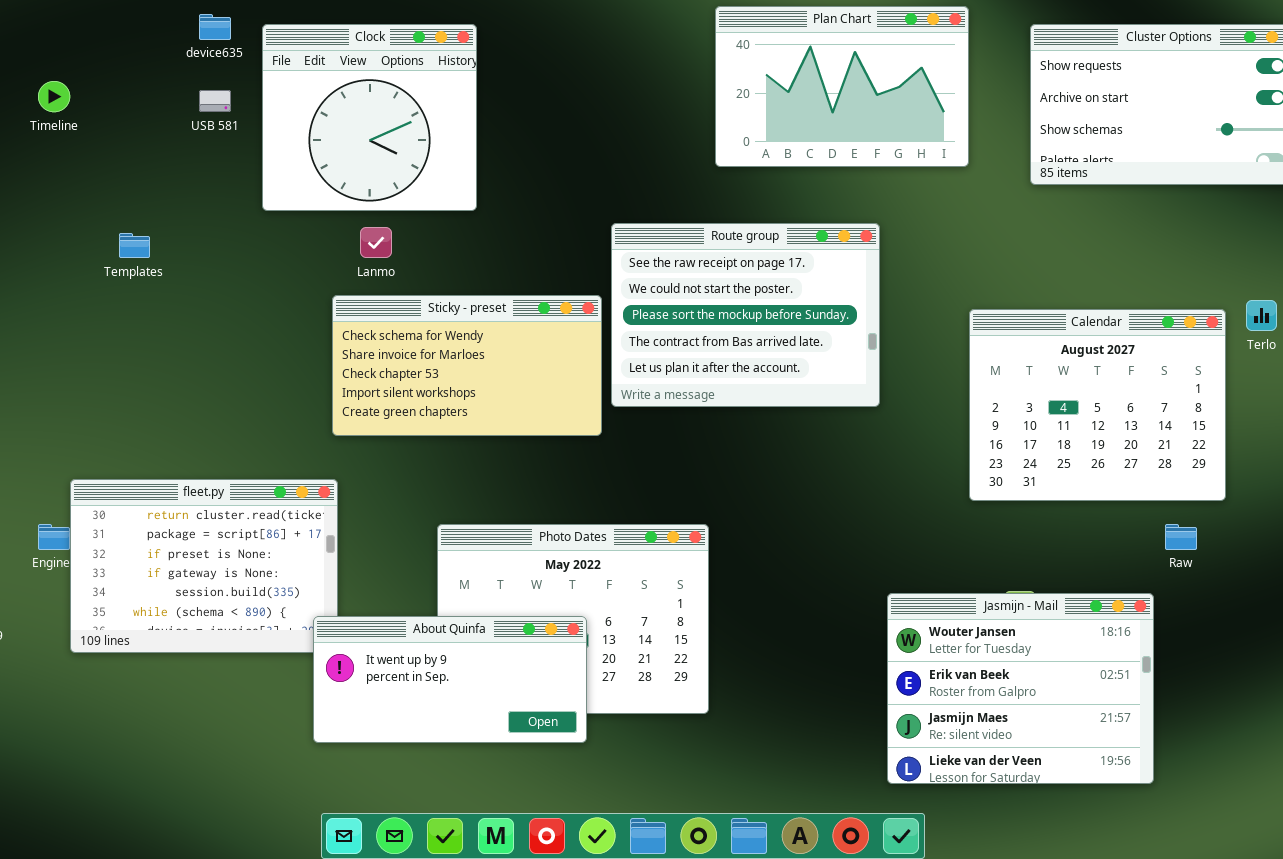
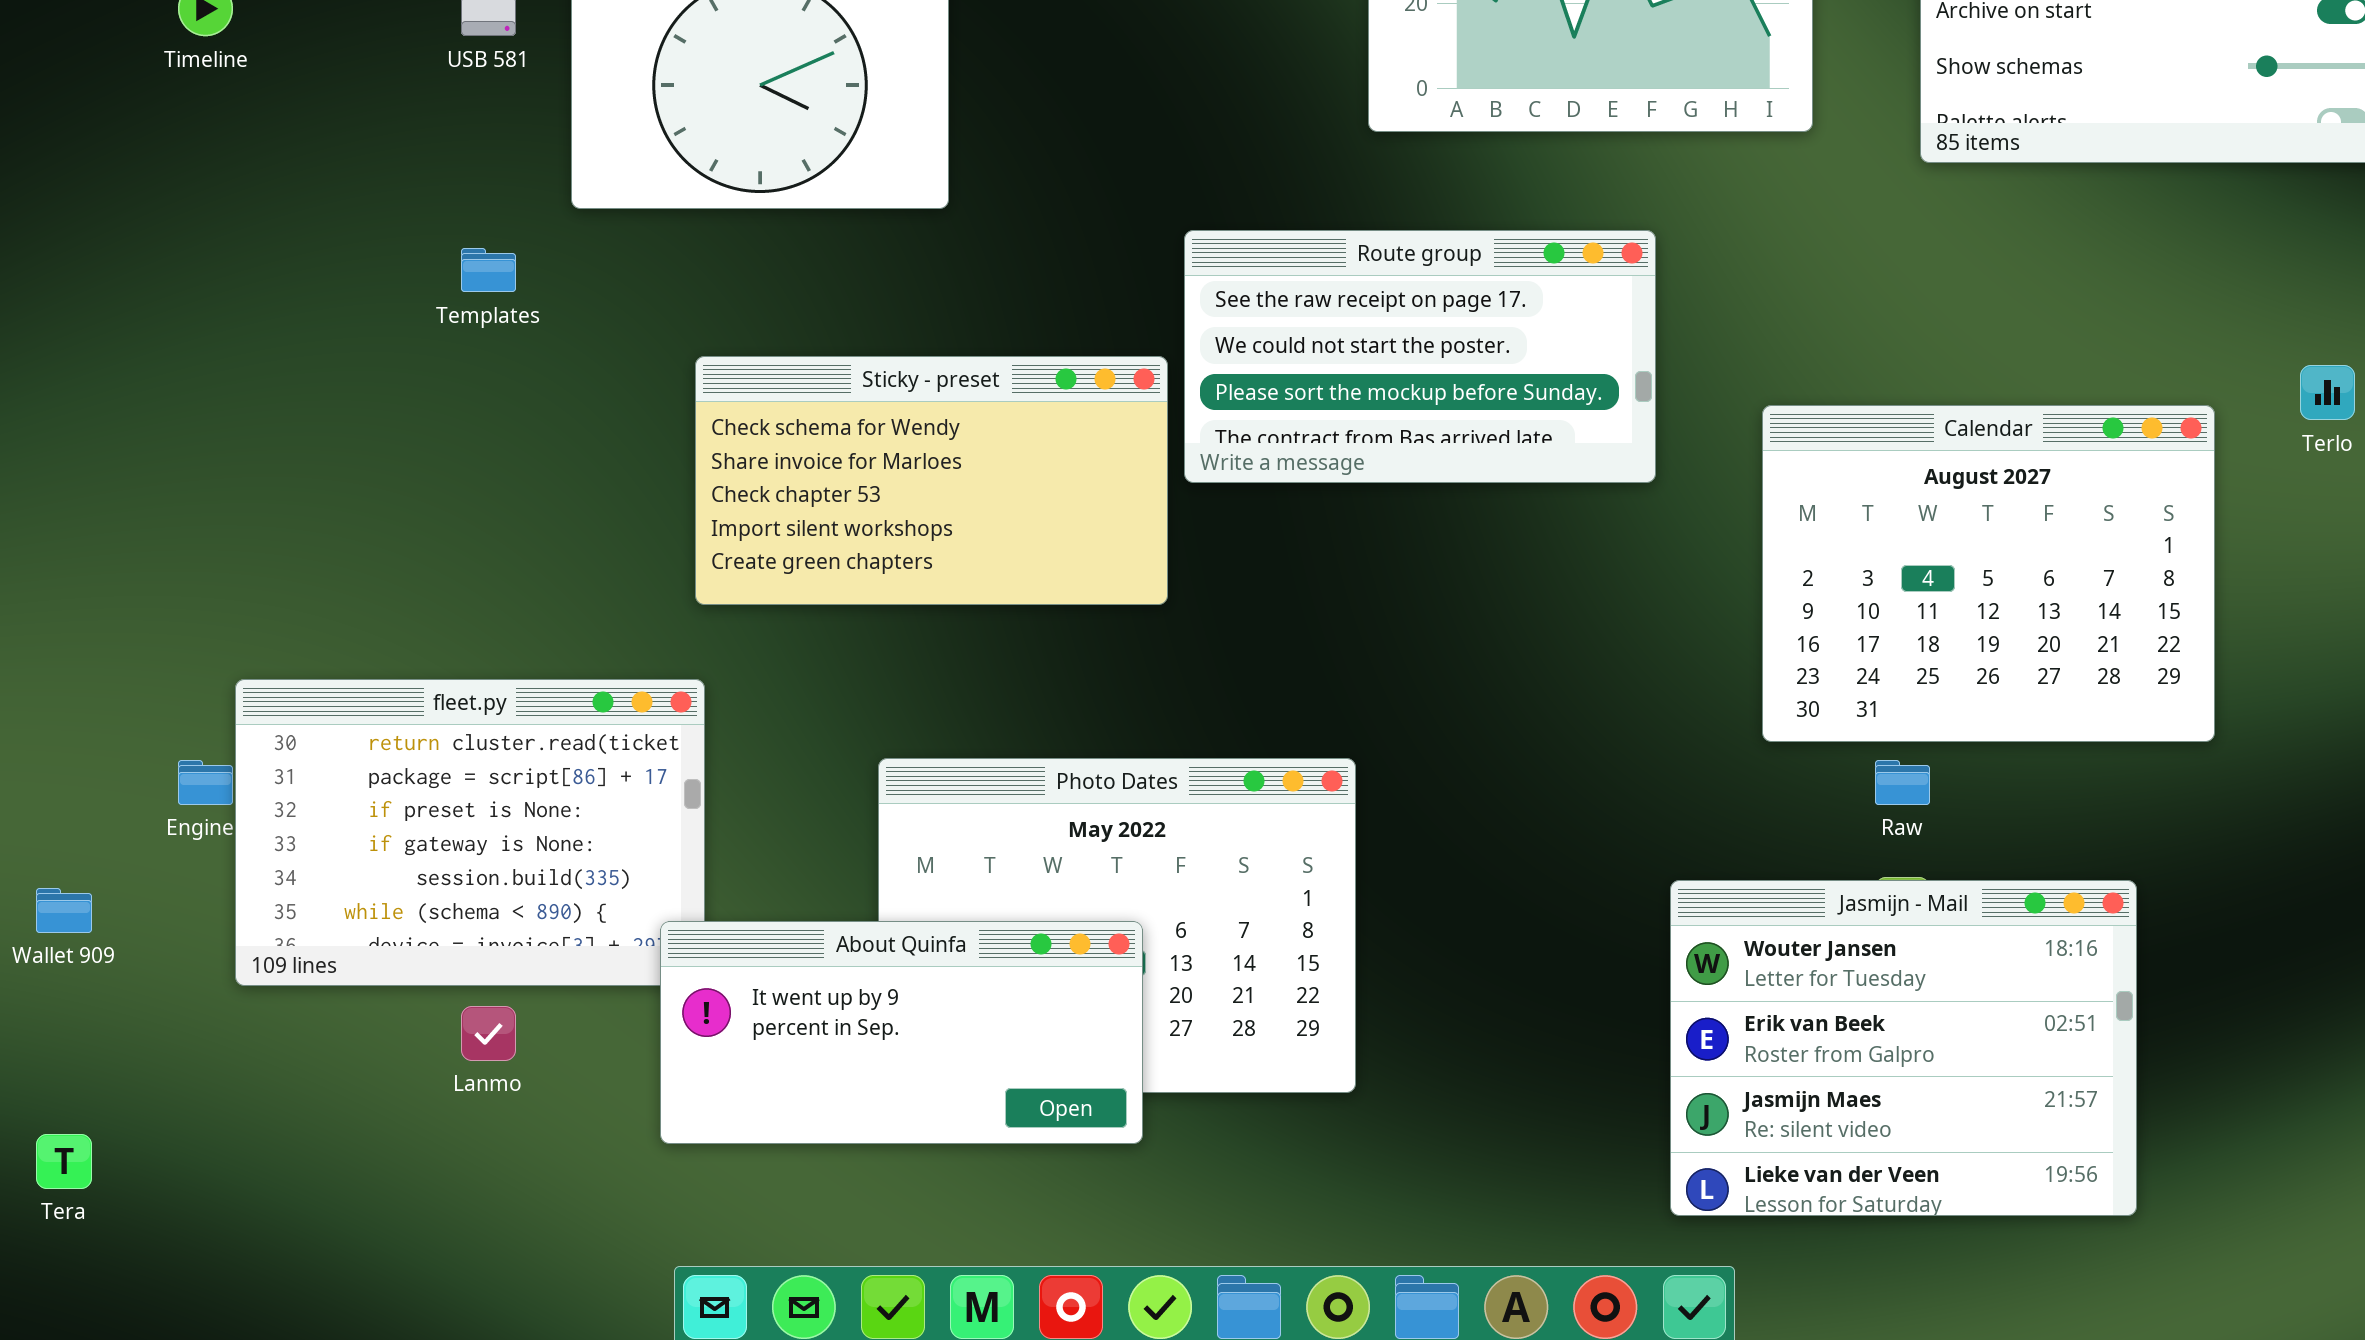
Route group: [611,223,880,407] -> [1184,230,1656,483], resized
Lanmo: [360,227,392,258] -> [461,1006,516,1061], moved
Templates: [119,233,150,258] -> [461,248,516,292], moved
Calendar: [969,309,1226,501] -> [1762,405,2215,742], moved
Raw: [1165,524,1197,550] -> [1875,760,1930,805], moved

